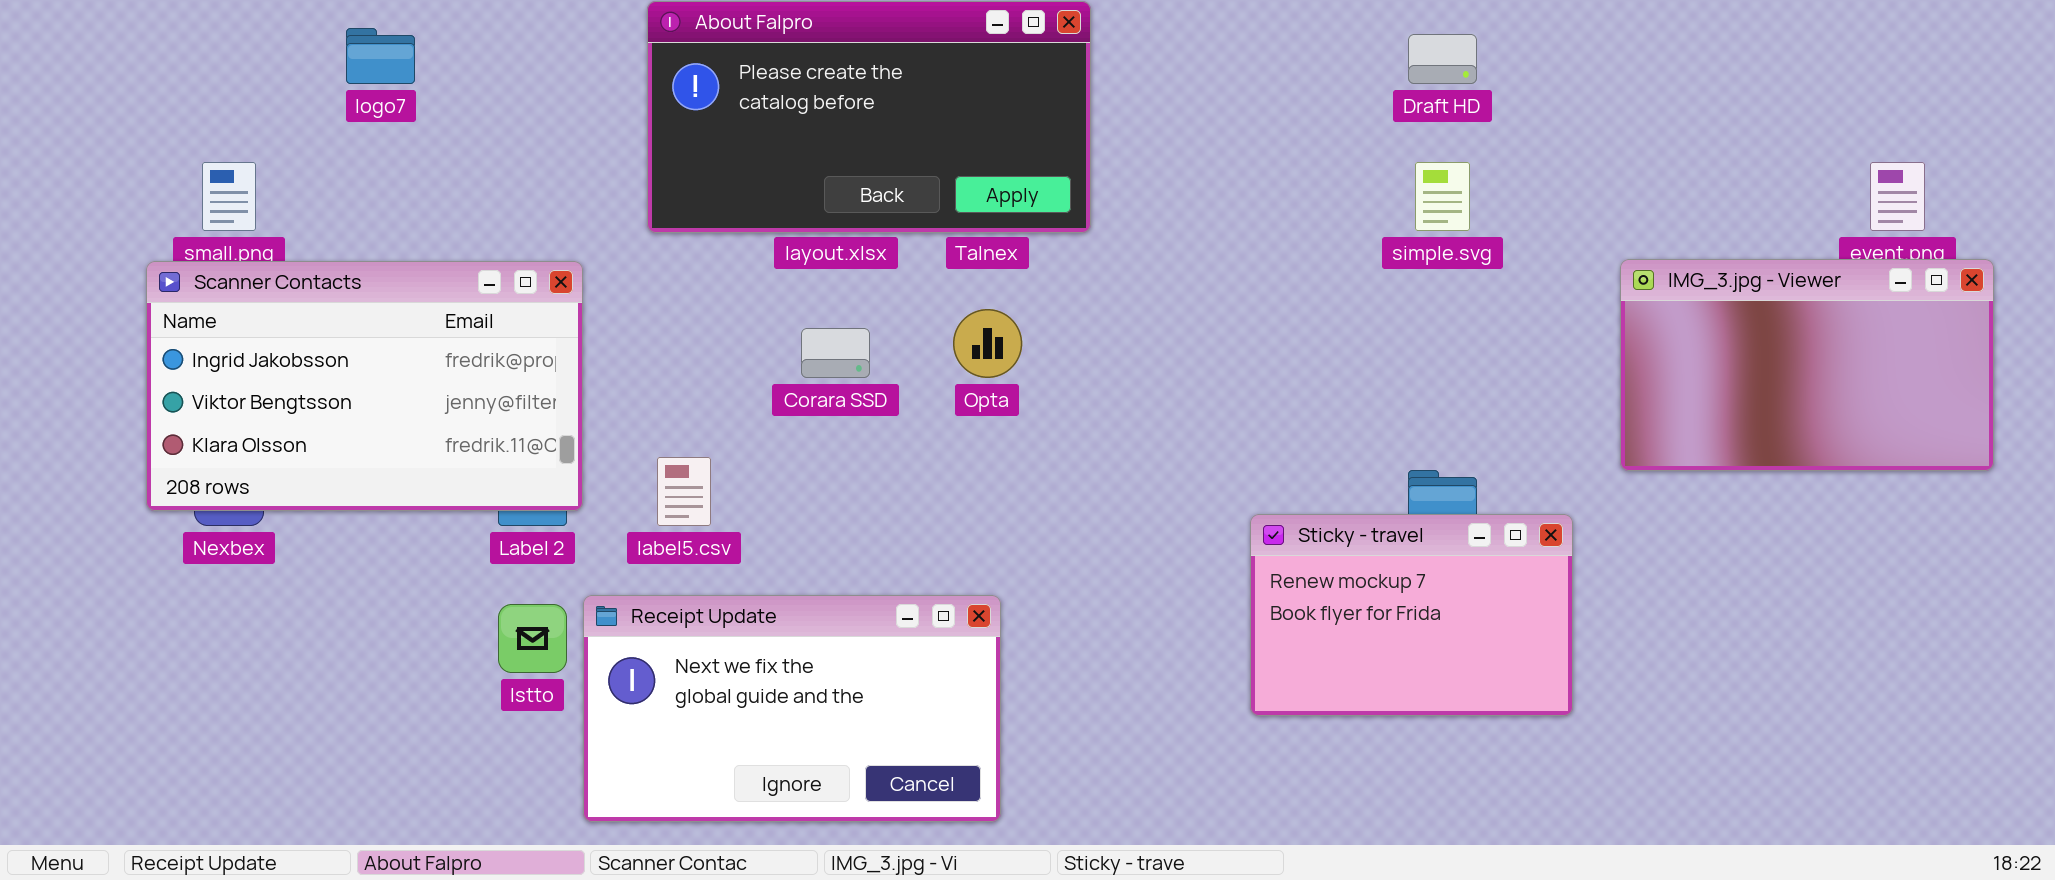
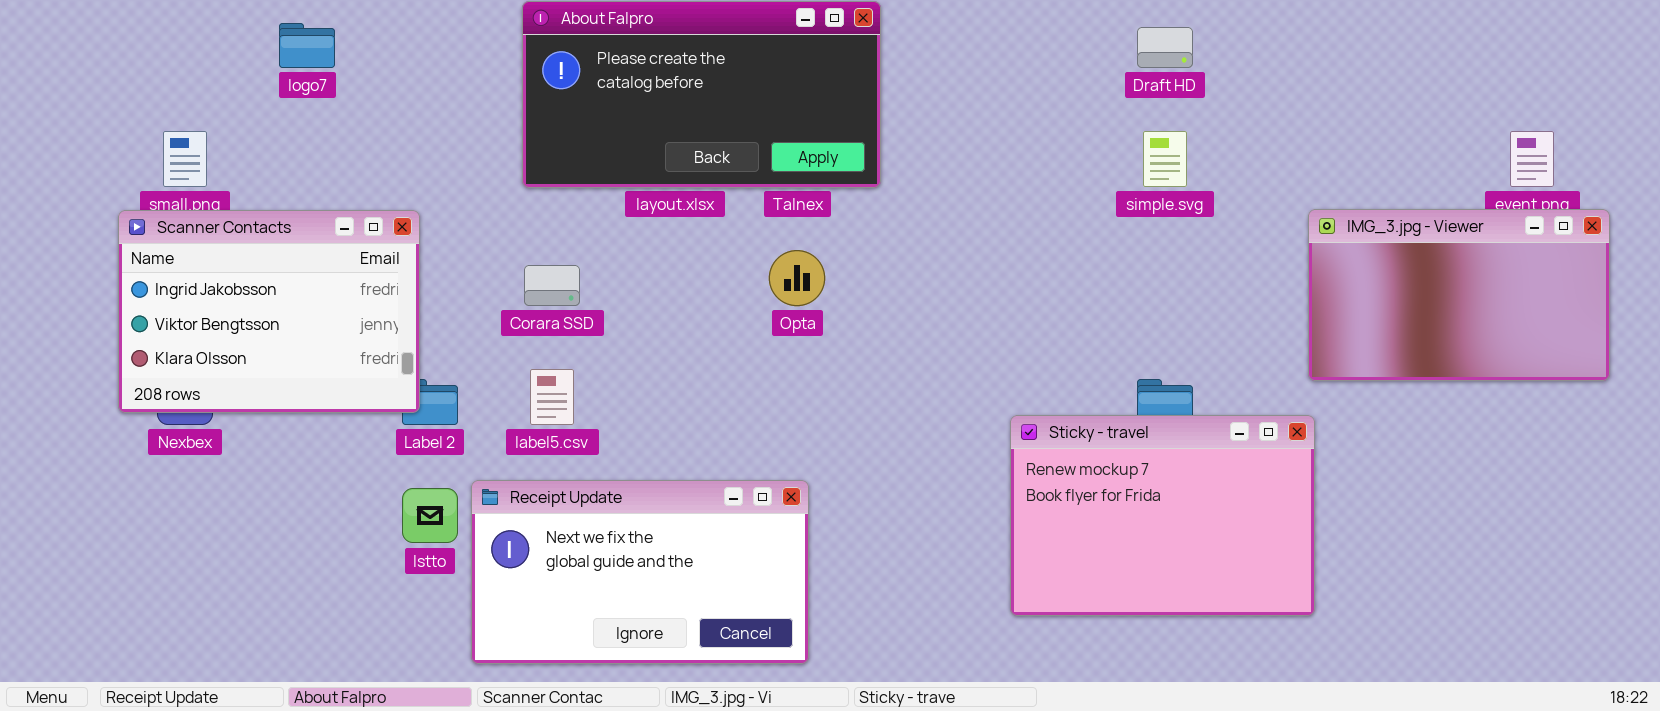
Scanner Contacts: [146,261,583,511] -> [118,210,420,413], resized
Corara SSD: [801,328,870,378] -> [524,265,580,306], moved
Sticky - travel: [1250,514,1573,716] -> [1010,415,1315,616], resized

